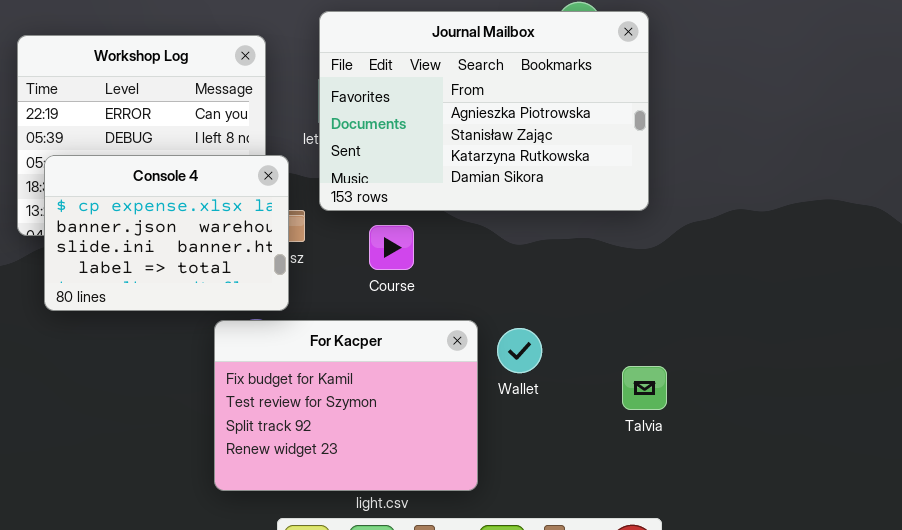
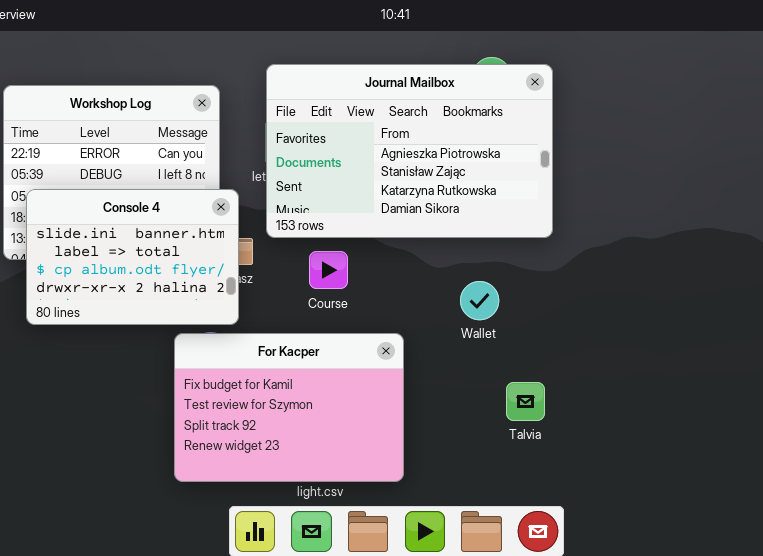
Console 4: [44,155,289,311] -> [26,189,239,325], scrolled down 2 rows
Wallet: [497,328,542,373] -> [460,281,499,320], moved
Talvia: [622,366,667,410] -> [506,382,545,421], moved

